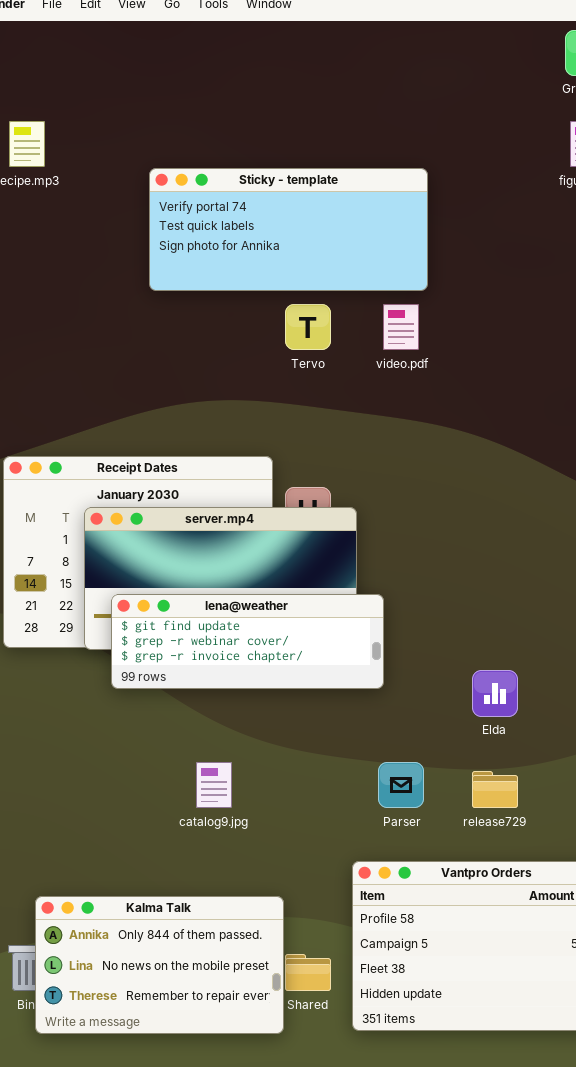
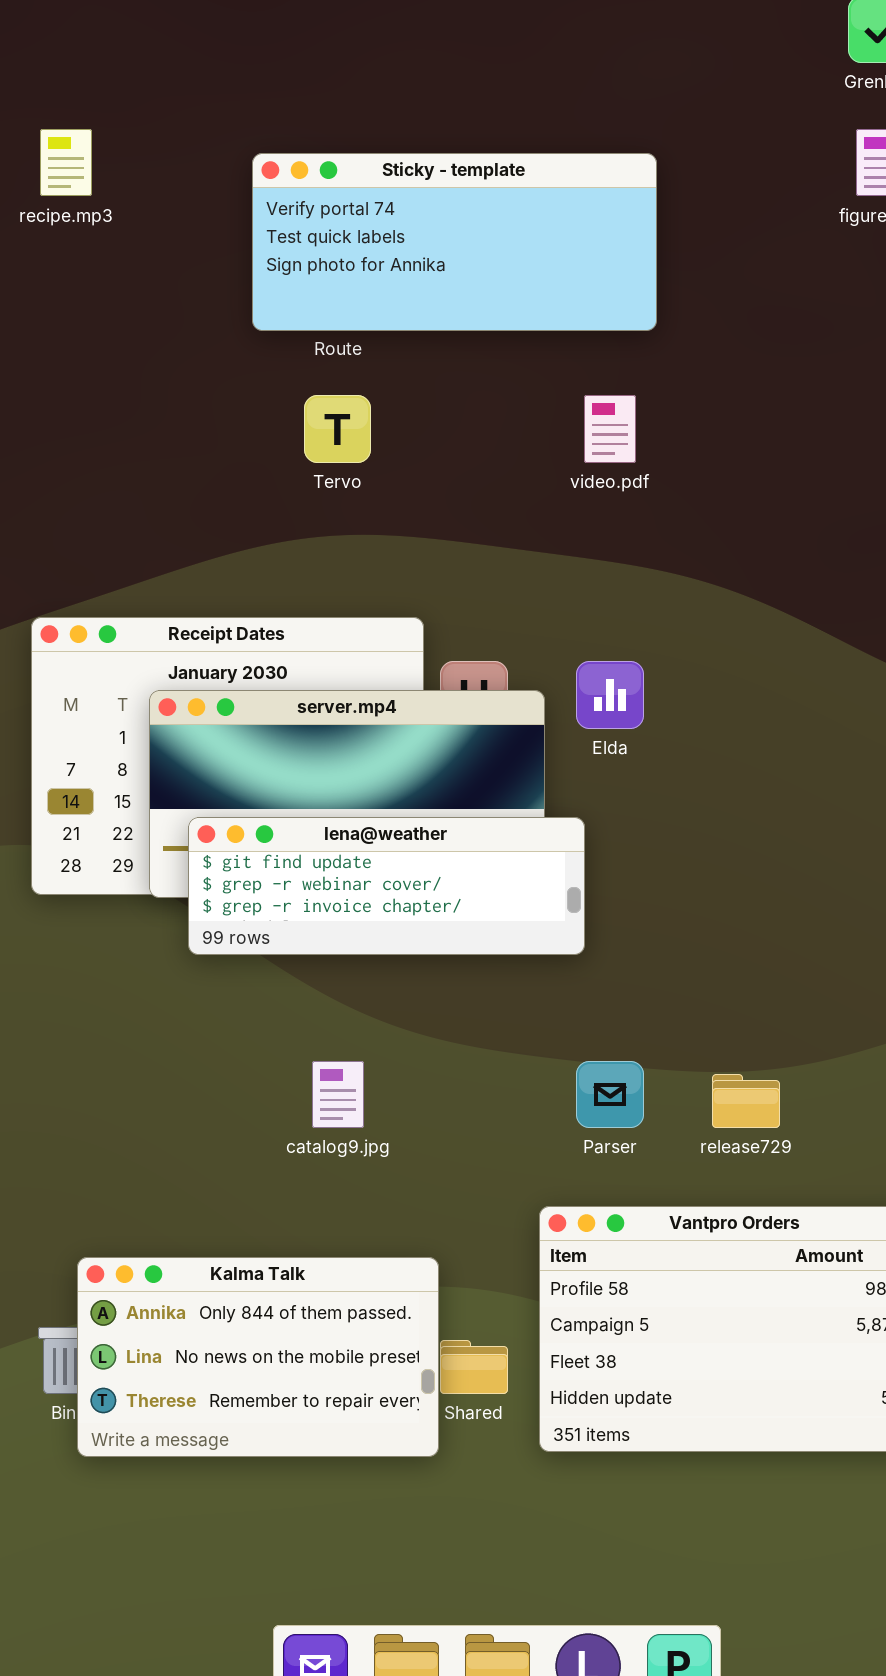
Sticky - template: [149,168,428,291] -> [252,153,657,331], moved
Tervo: [285,304,331,350] -> [304,395,371,463], moved
Elda: [472,670,518,717] -> [576,661,644,729], moved

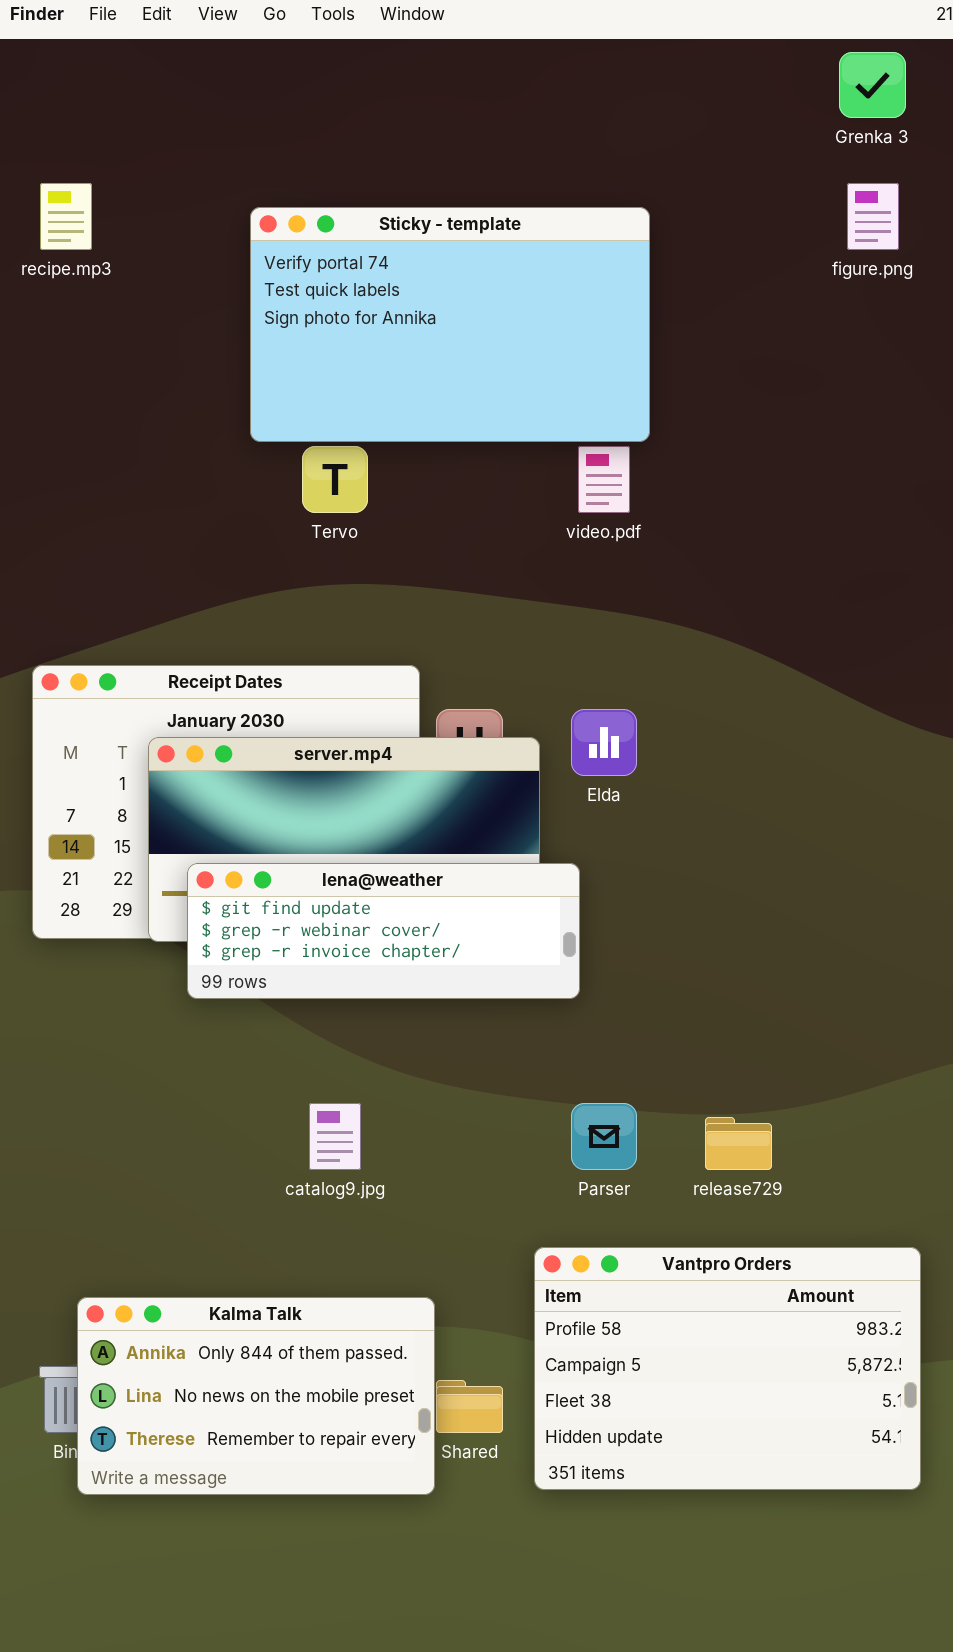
Sticky - template: [252,153,657,331] -> [250,207,650,442], resized

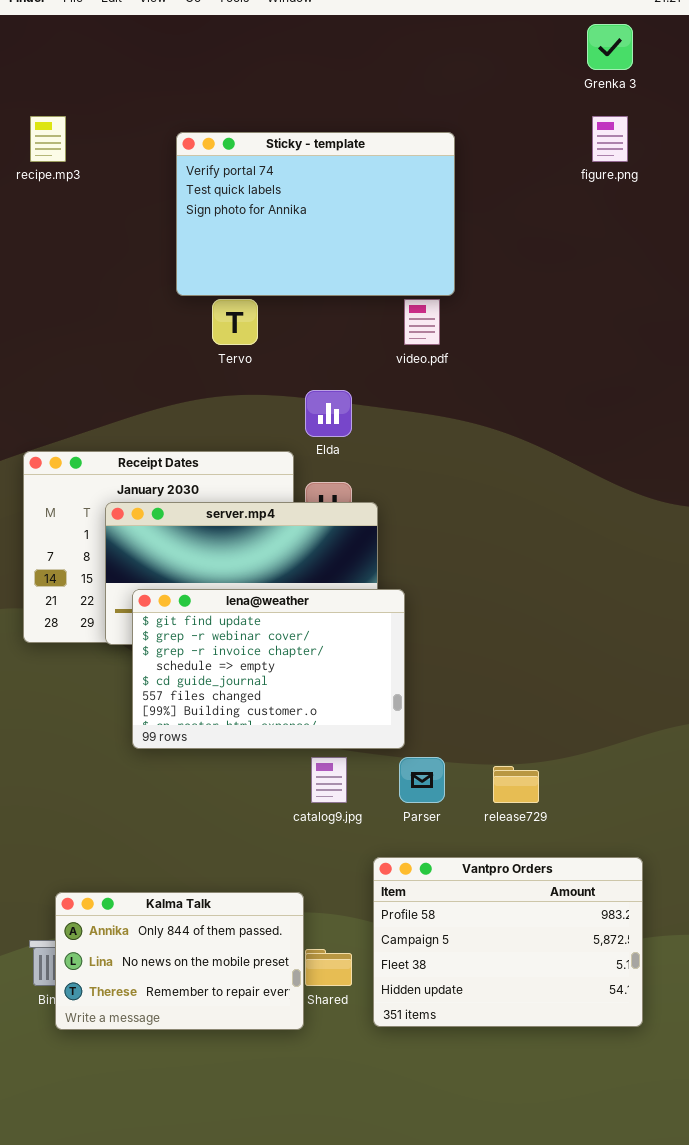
Elda: [571,709,637,776] -> [305,390,352,437], moved
lena@weather: [187,863,580,999] -> [132,589,405,749], resized
catalog9.jpg: [309,1103,361,1170] -> [311,757,347,803], moved

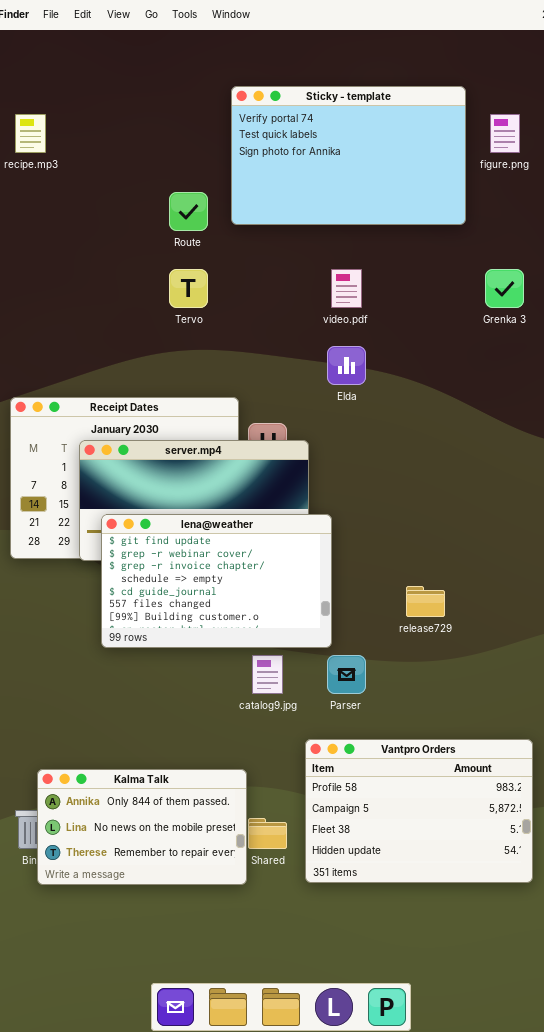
Grenka 3: [587,24,633,70] -> [485,269,524,308], moved
Sticky - template: [176,132,455,296] -> [231,86,466,225], moved
Elda: [305,390,352,437] -> [327,346,366,385], moved
release729: [493,766,539,803] -> [406,586,445,617], moved

